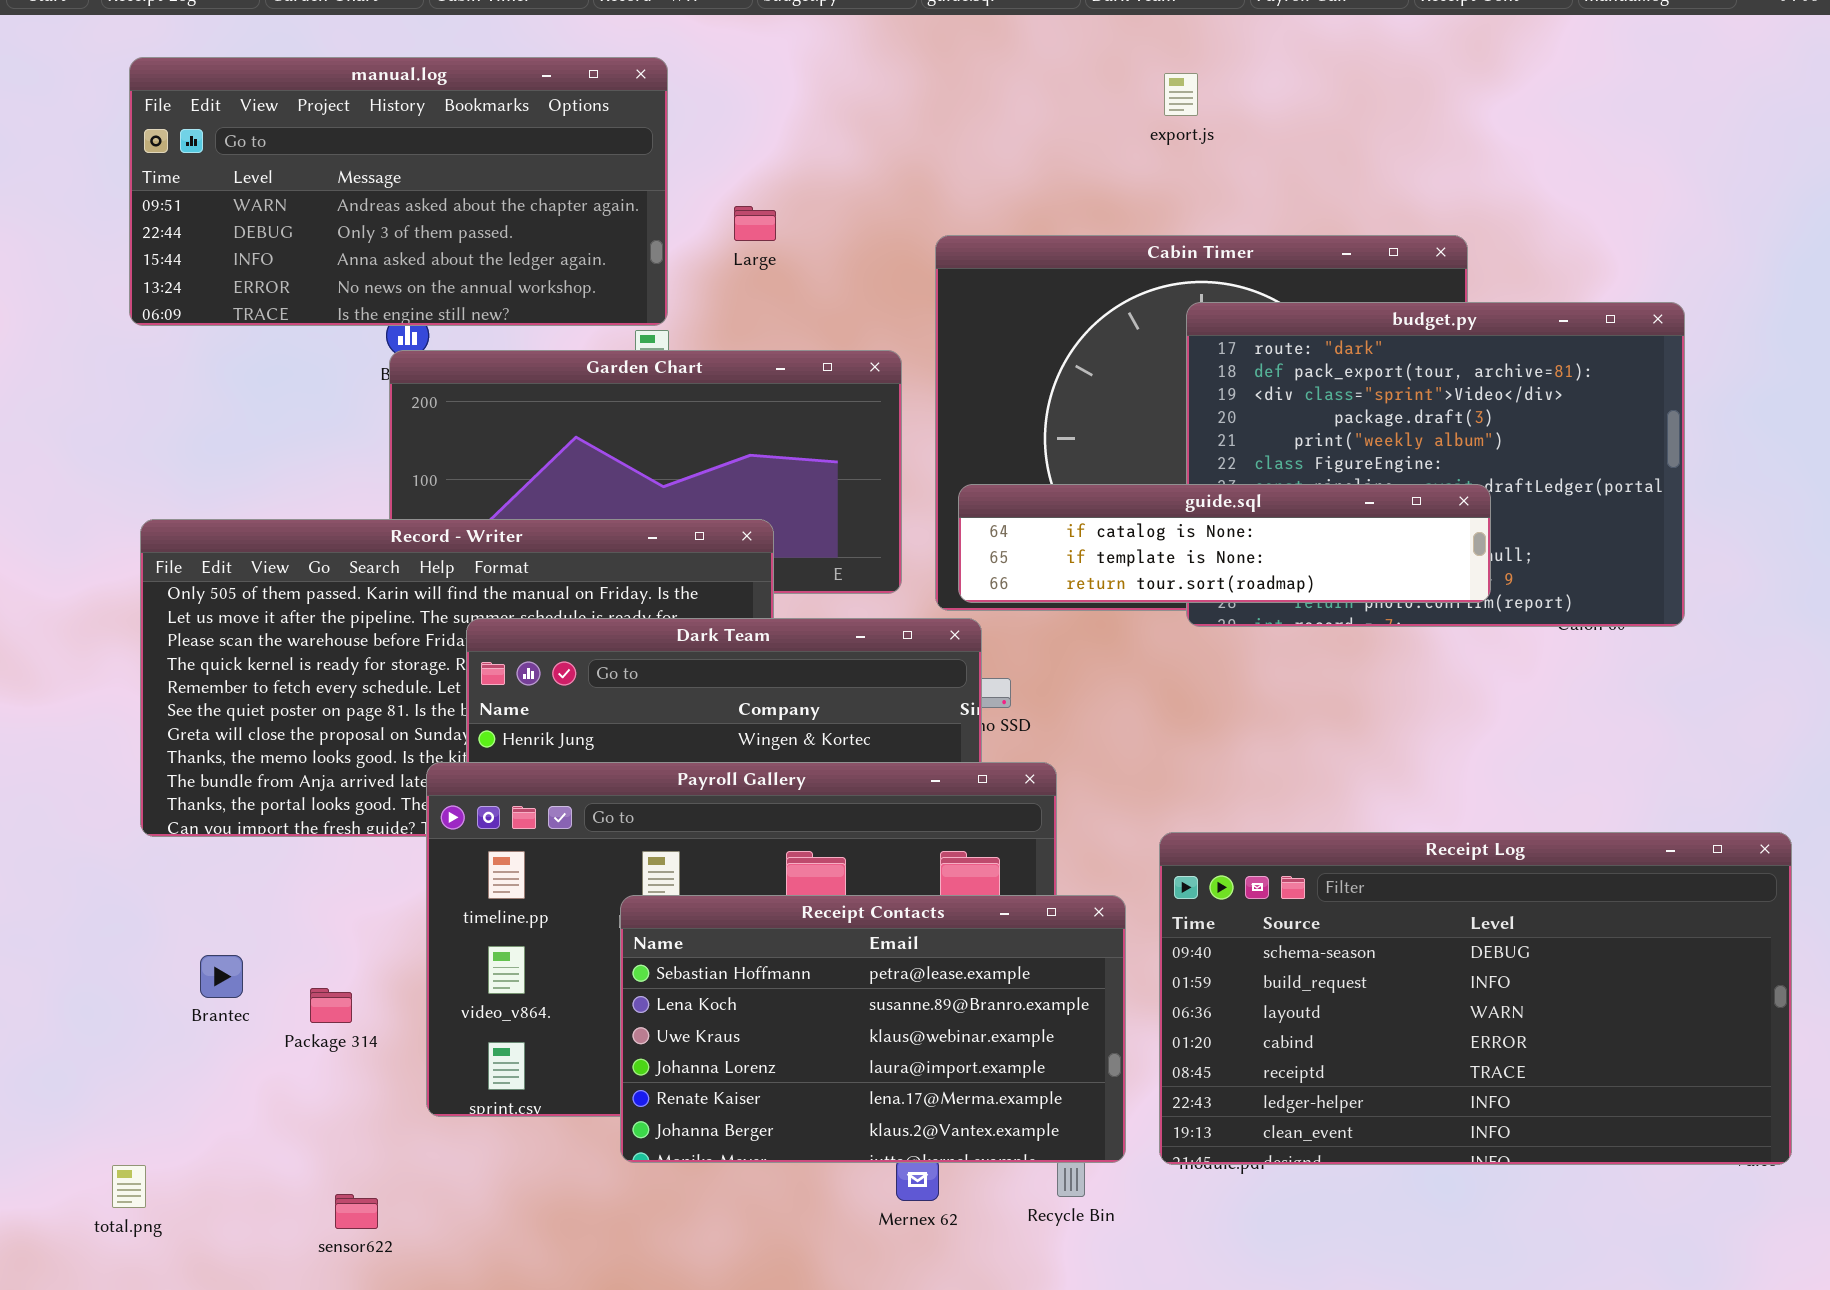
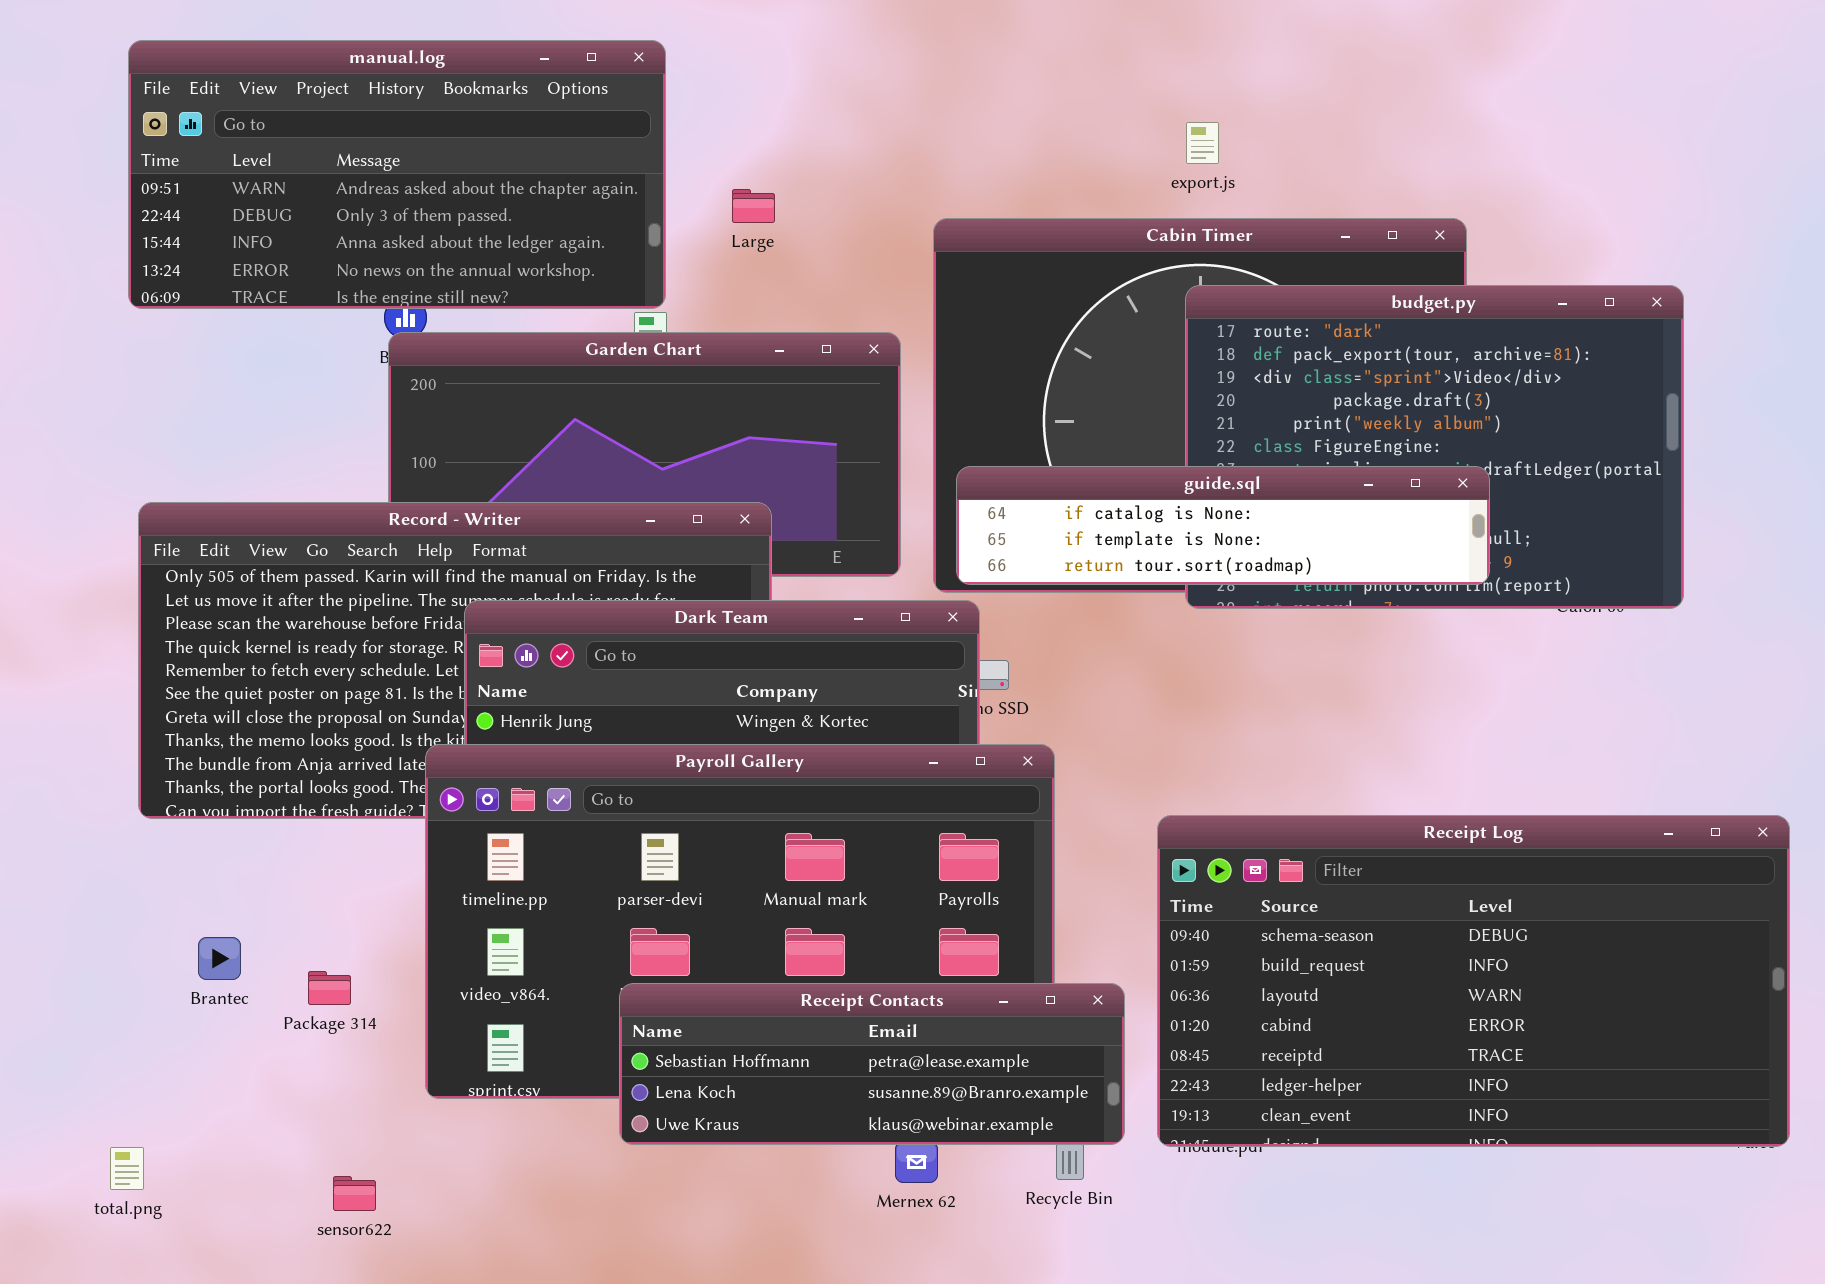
export.js: [1164,73,1198,116] -> [1186,122,1219,164], moved
Receipt Contacts: [620,895,1126,1163] -> [619,983,1125,1145], resized

